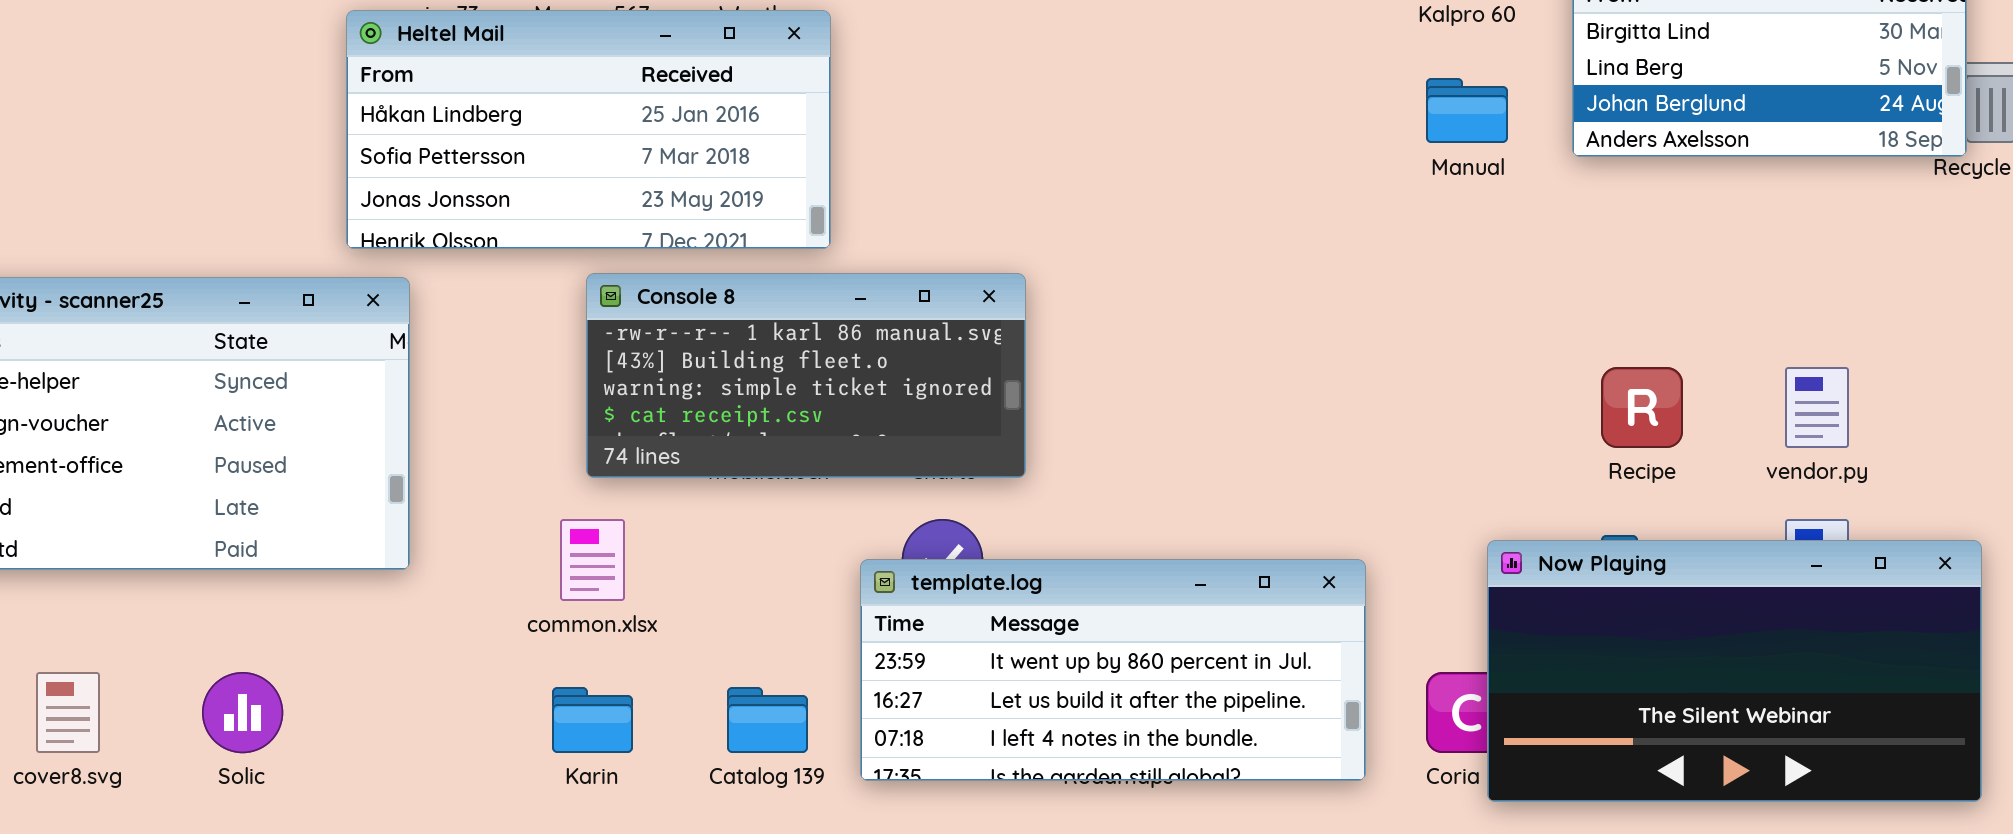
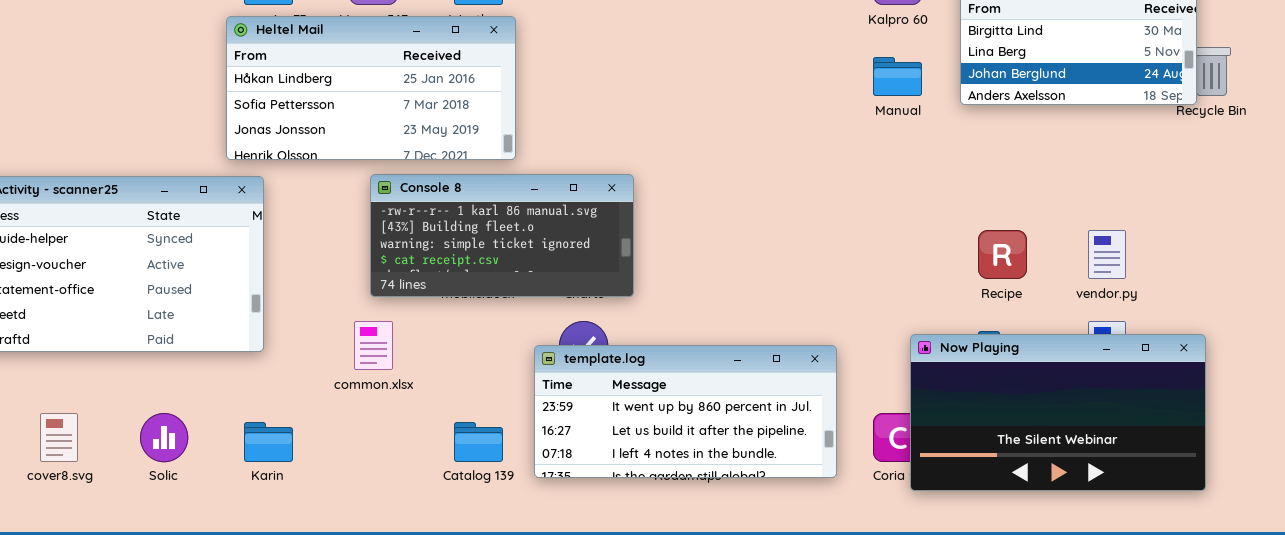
Karin: [552,687,633,753] -> [244,422,293,462], moved

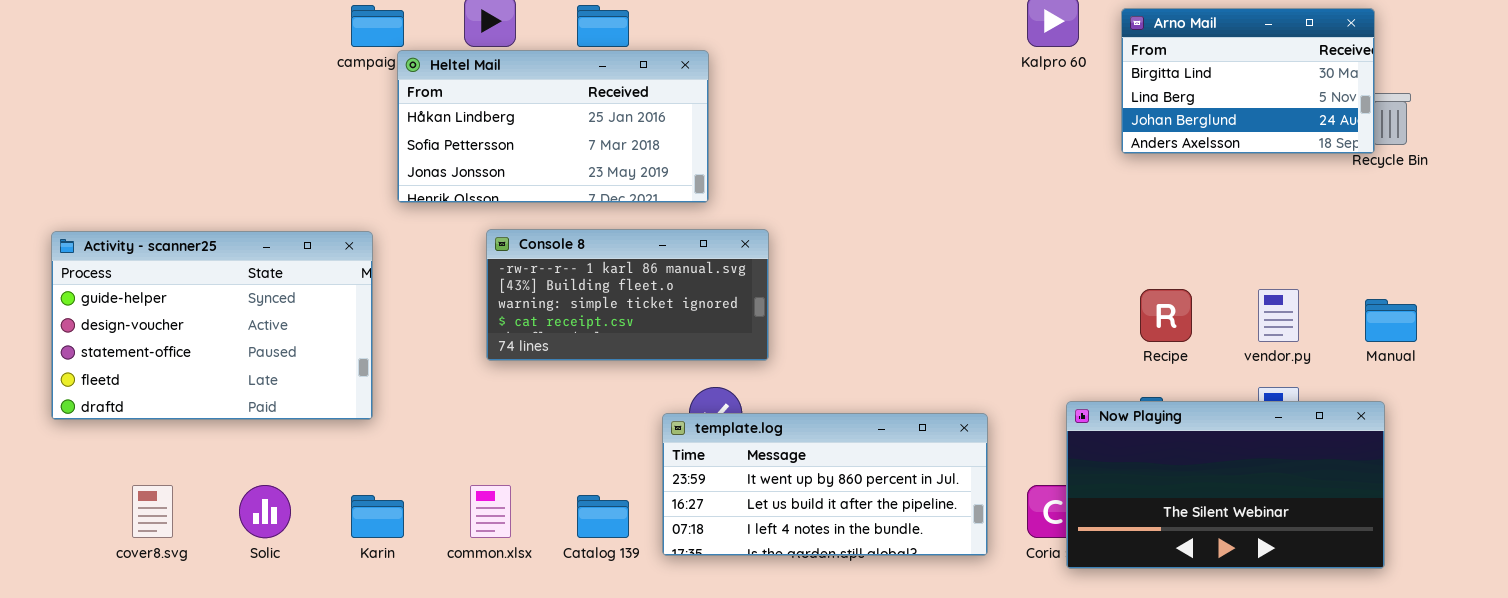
Heltel Mail: [226,16,516,160] -> [397,50,709,203], moved
Manual: [873,57,922,96] -> [1365,299,1417,342], moved
common.xlsx: [354,321,393,370] -> [470,485,511,538], moved

